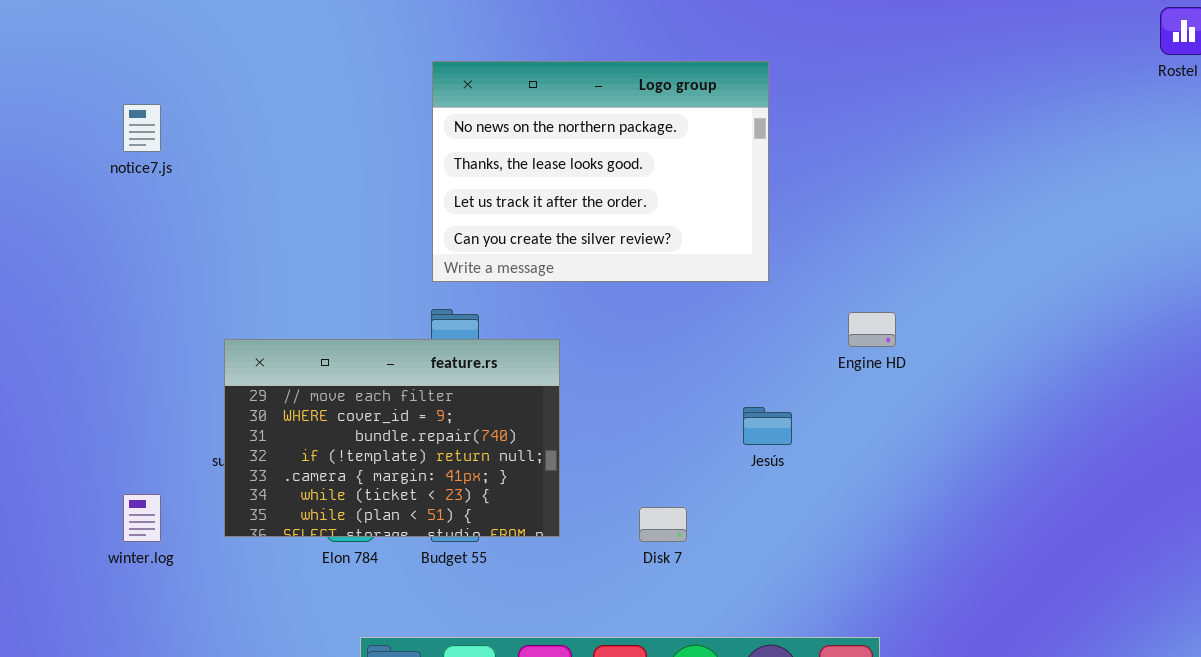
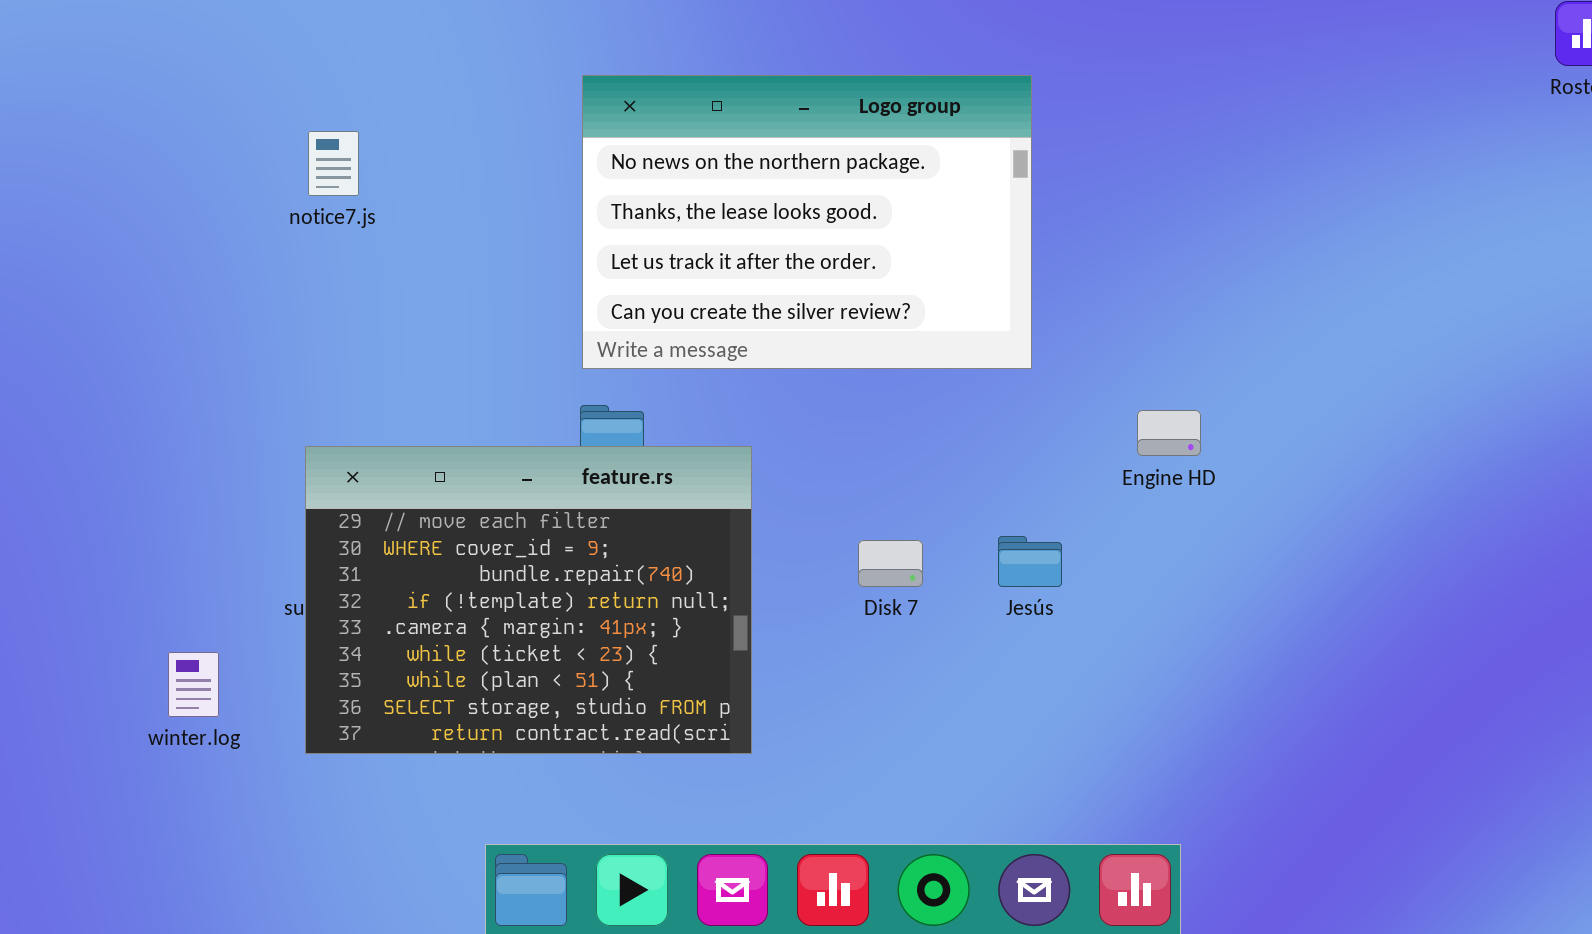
notice7.js: [123,104,161,152] -> [308,131,359,196], moved
feature.rs: [224,339,560,537] -> [305,446,752,754], resized
Disk 7: [639,507,687,542] -> [858,540,923,587], moved

